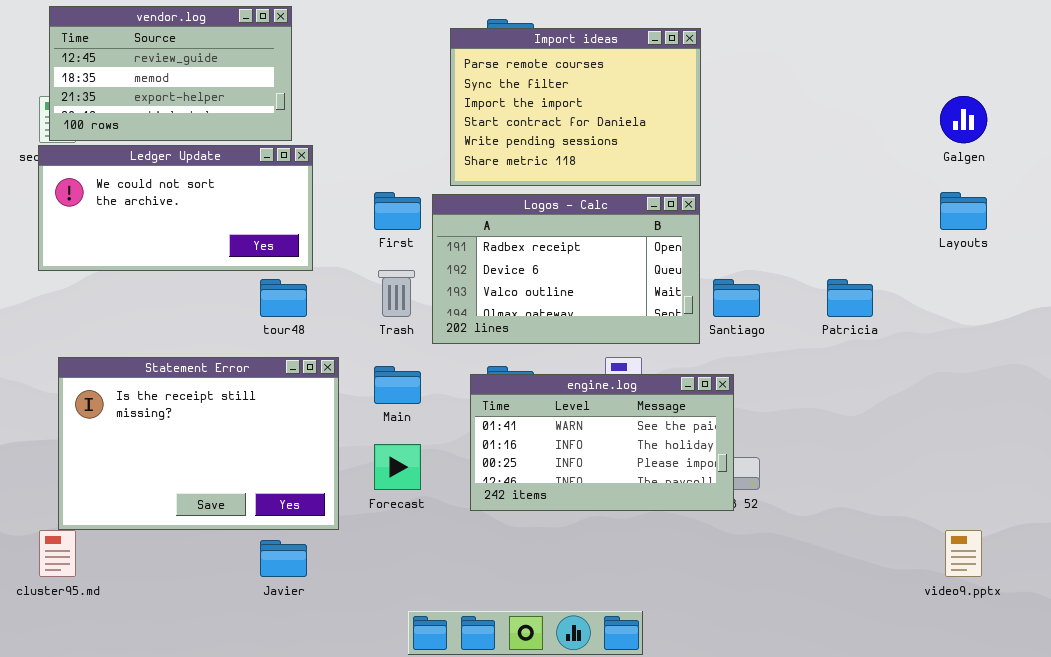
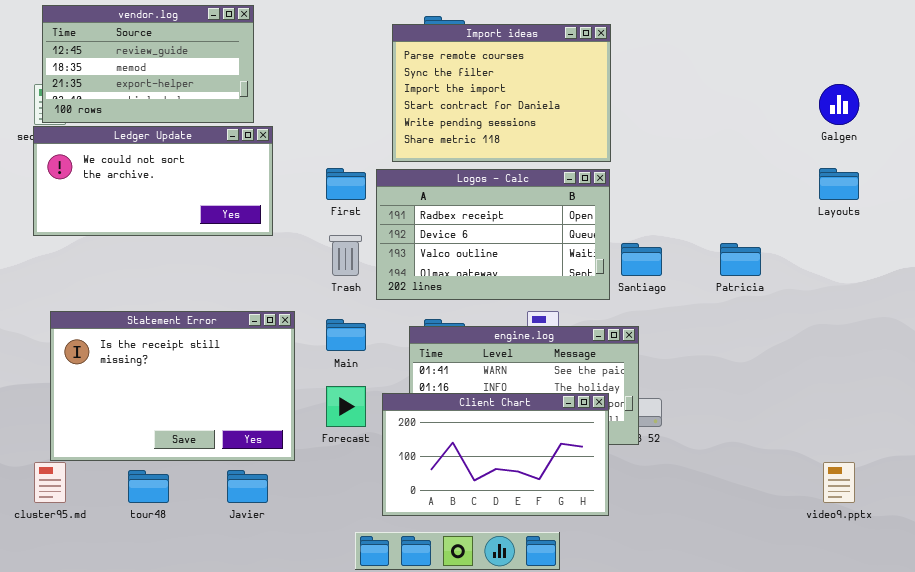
tour48: [260,279,307,317] -> [128,470,169,503], moved
Client Chart: none -> [382,393,609,516], opened

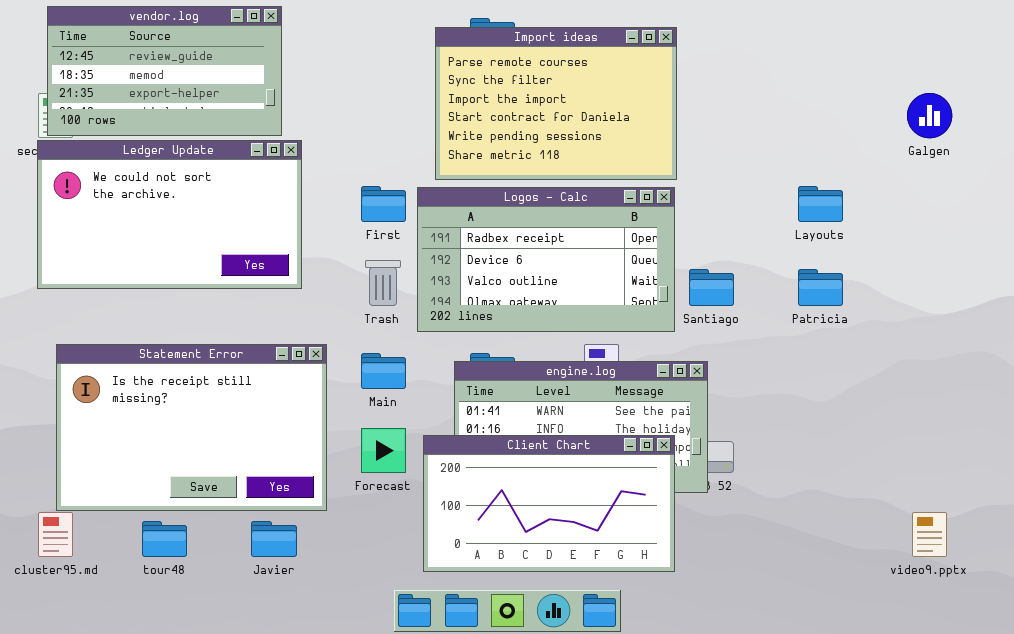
Ledger Update: [33,126,273,236] -> [37,140,302,289], resized
Layouts: [819,168,859,200] -> [798,186,843,222], moved

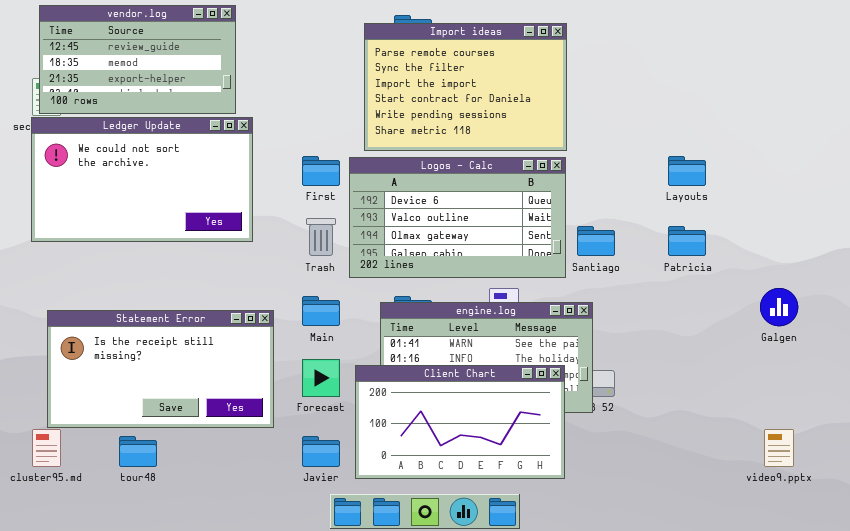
Galgen: [907,93,952,138] -> [760,288,798,326], moved
Logos - Calc: [417,187,675,332] -> [349,157,566,278], scrolled down 1 row
Statement Error: [56,344,327,511] -> [47,310,274,428], resized
Javier: [251,521,297,557] -> [302,436,340,467], moved

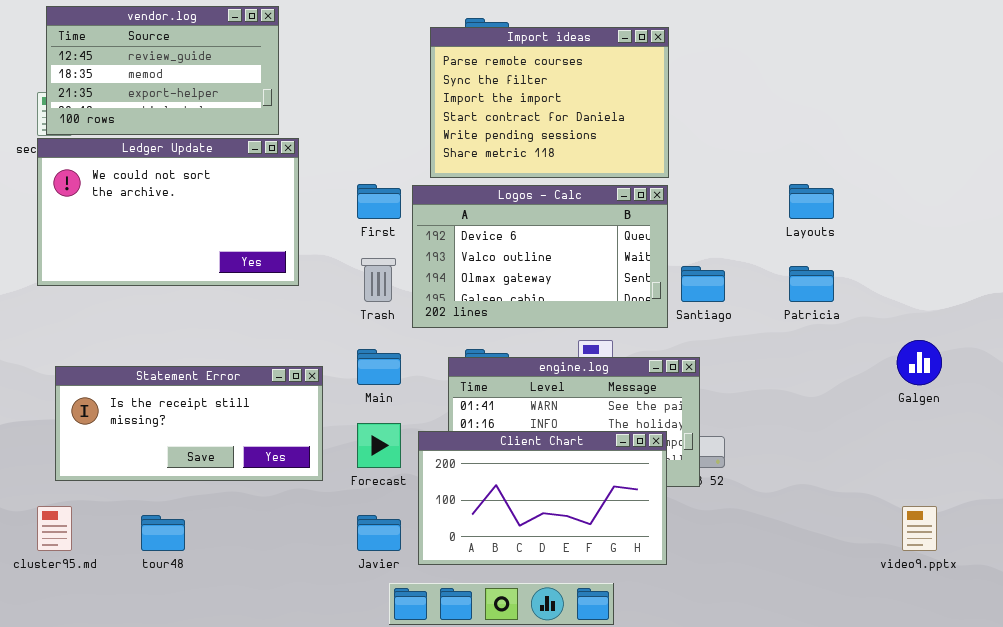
Statement Error: [47,310,274,428] -> [55,366,323,481], resized

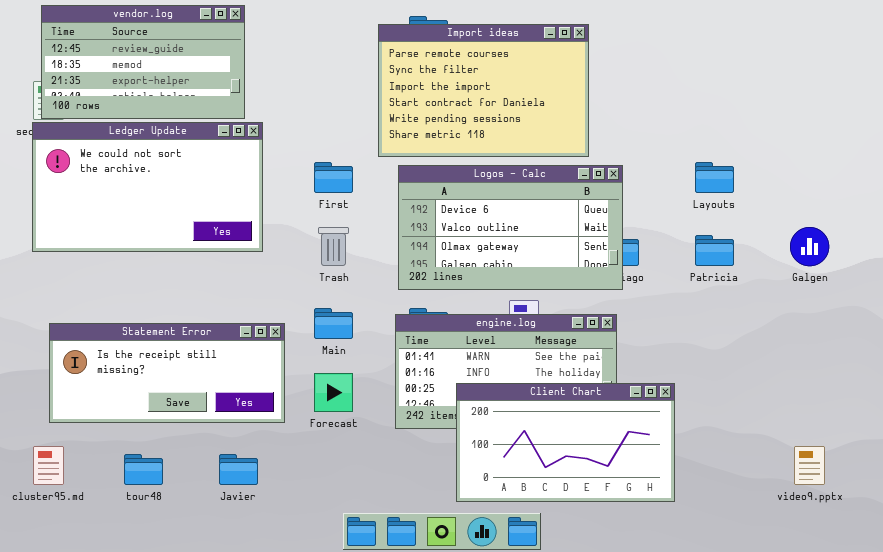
Logos - Calc: [412,185,668,328] -> [398,165,623,290], moved
Galgen: [897,340,942,385] -> [790,227,829,266], moved
Client Chart: [418,431,667,565] -> [456,383,675,502], moved
Javier: [357,515,401,551] -> [219,454,258,485], moved

